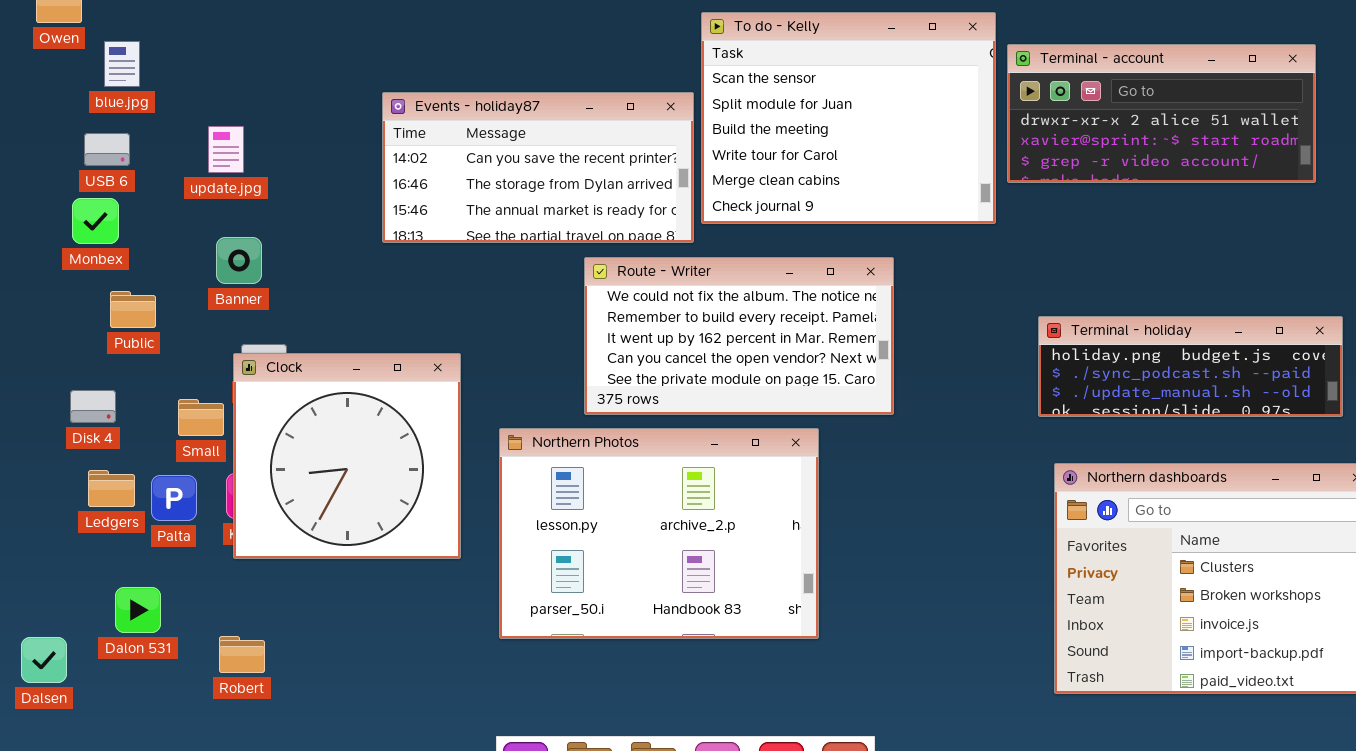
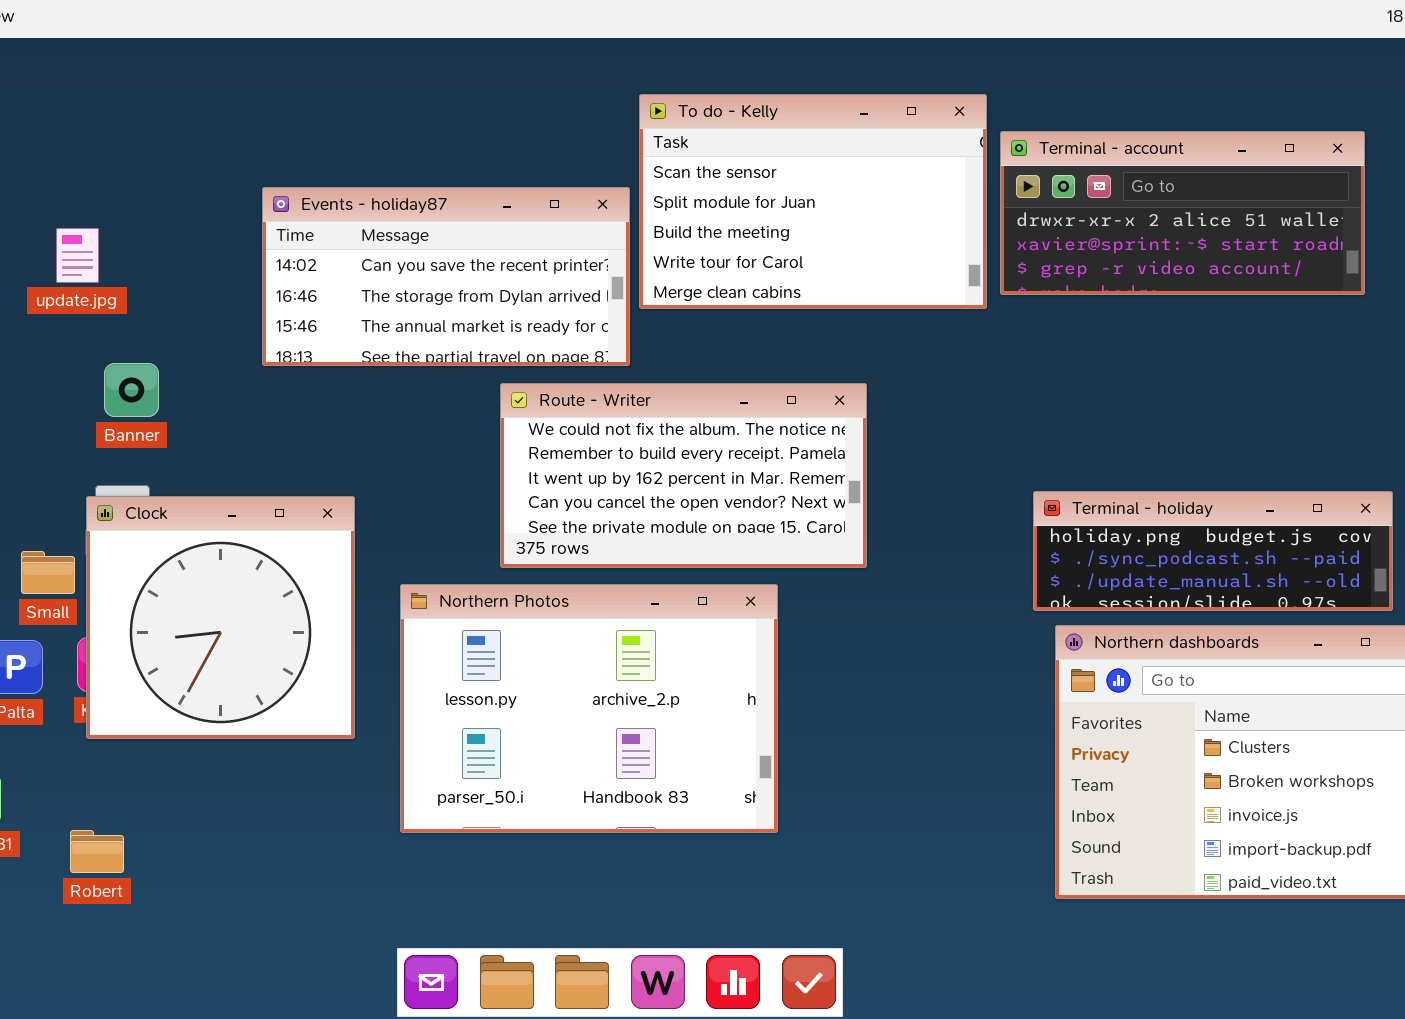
To do - Kelly: [701,12,996,224] -> [639,94,987,309], resized
Banner: [216,237,262,284] -> [104,363,159,417], moved
Terminal - holiday: [1038,316,1343,417] -> [1033,491,1393,611], moved

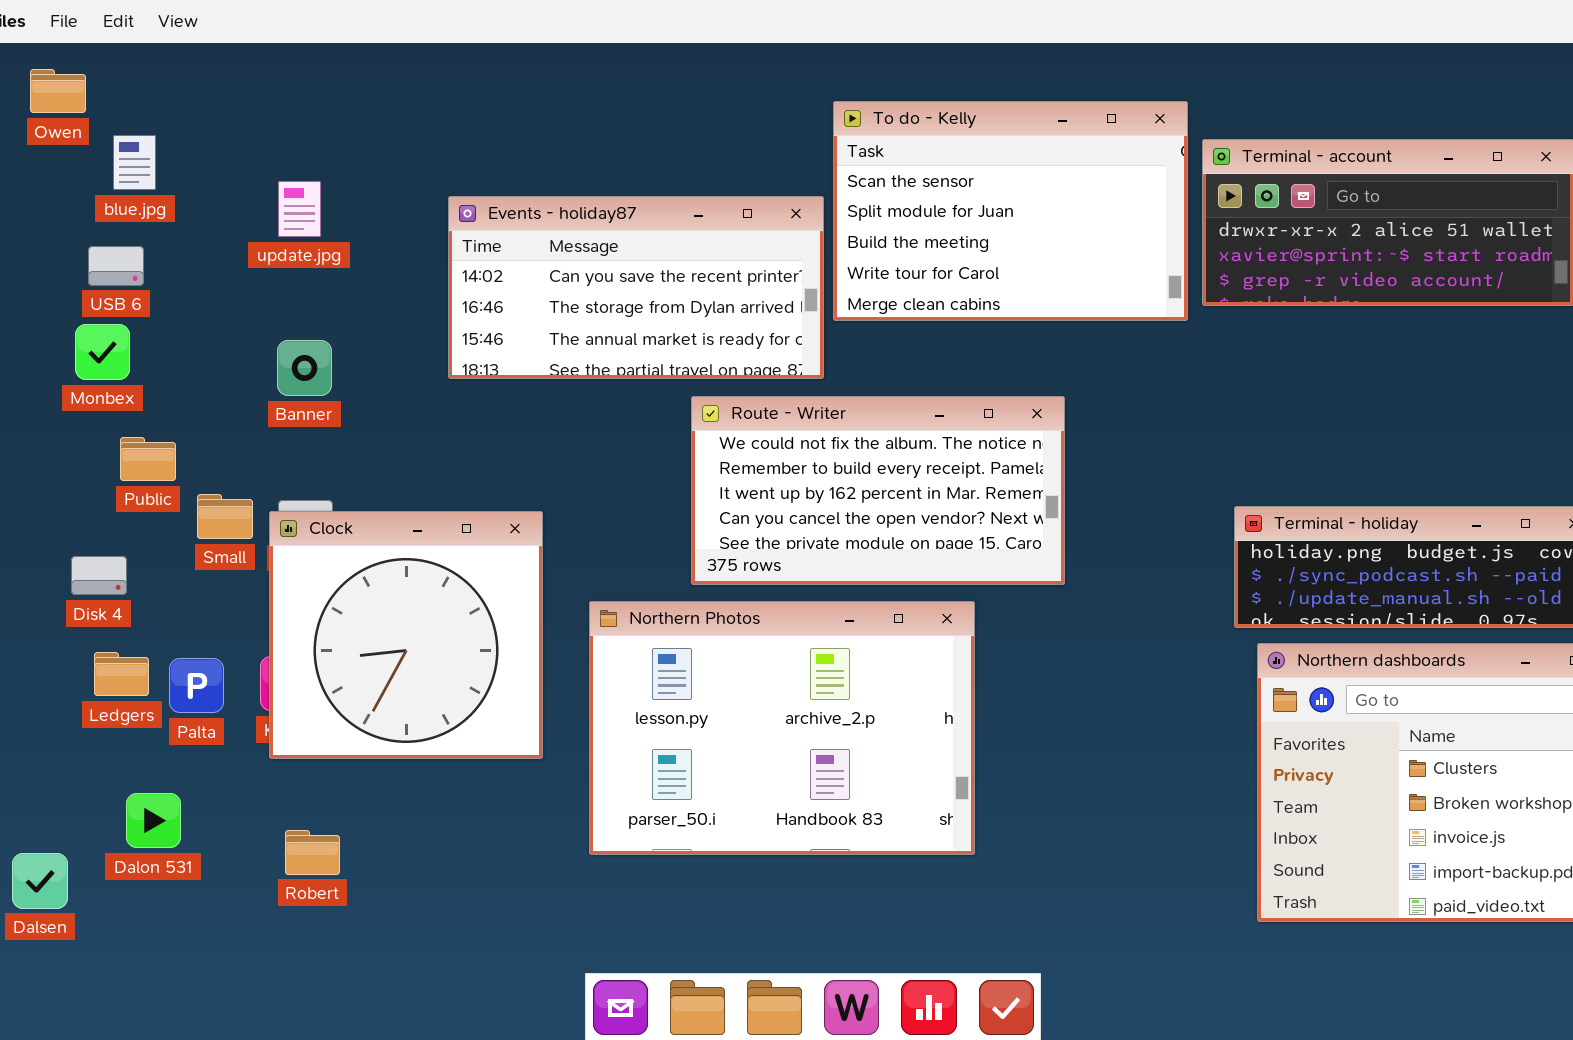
update.jpg: [56,228,99,283] -> [278,181,321,237], moved
Banner: [104,363,159,417] -> [277,340,332,396], moved
Small: [21,551,75,594] -> [197,494,253,539], moved
Robert: [70,830,124,873] -> [285,830,340,875], moved

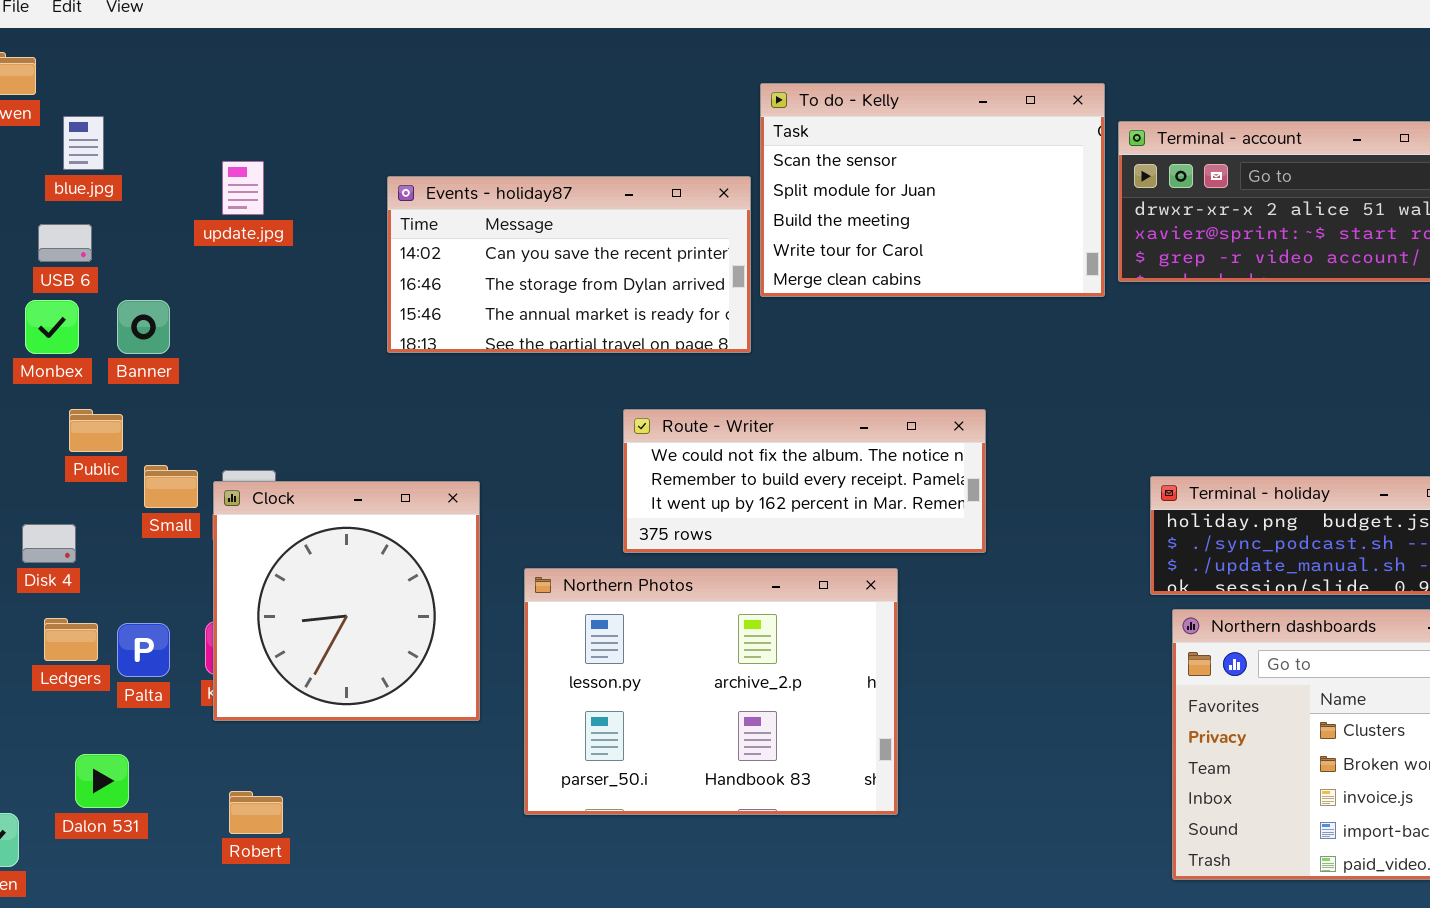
Banner: [277,340,332,396] -> [117,300,170,354], moved
Route - Writer: [691,396,1065,585] -> [623,409,986,553], resized

